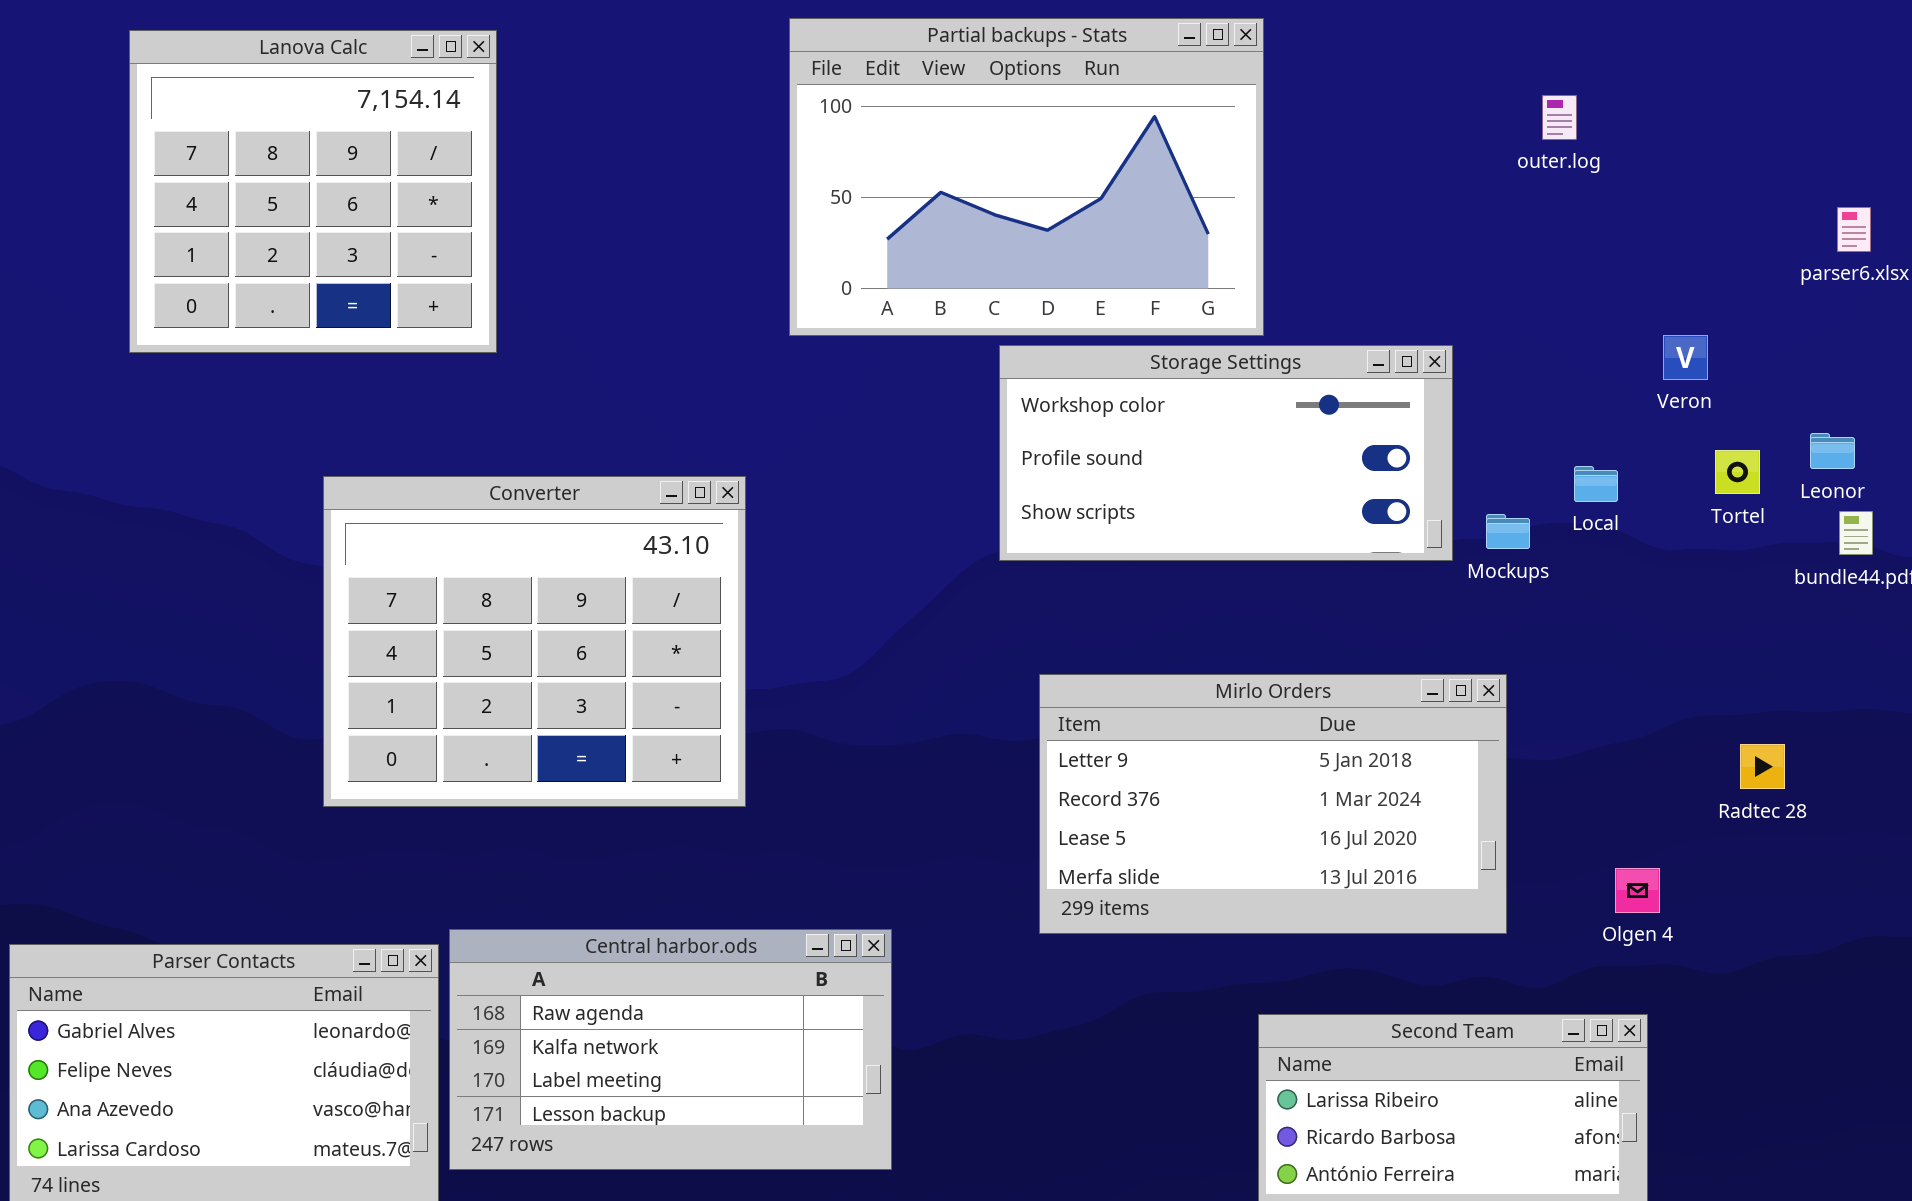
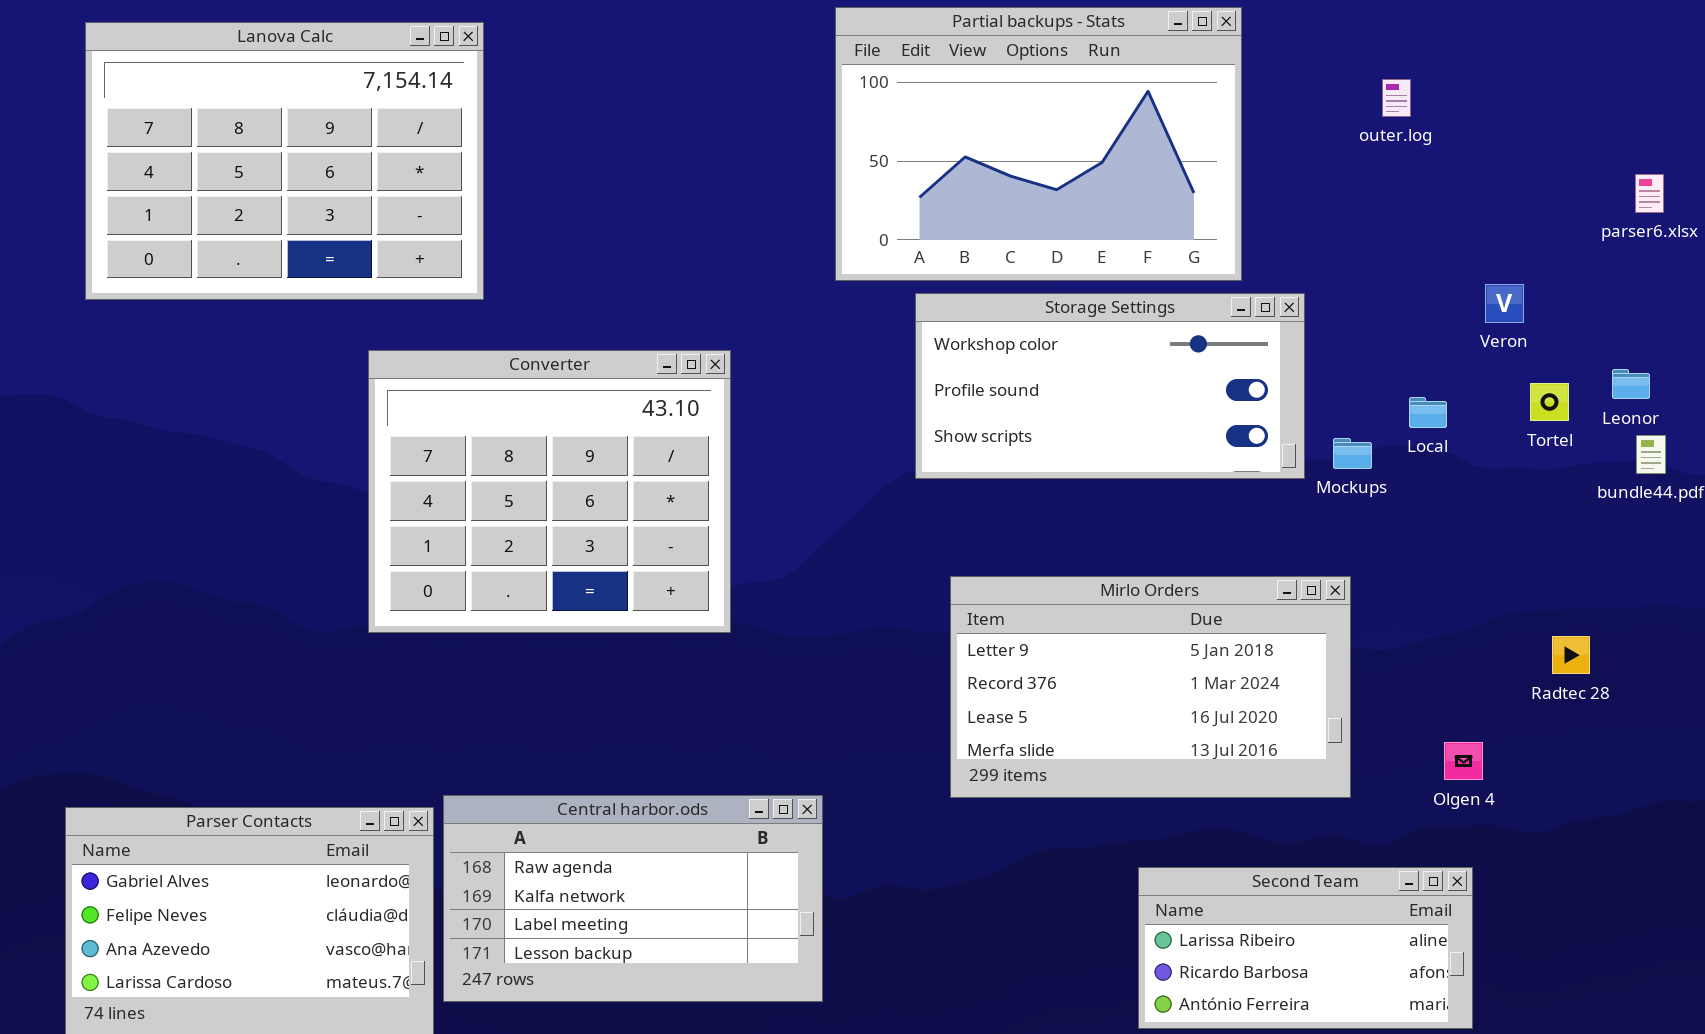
Partial backups - Stats: [789,18,1264,336] -> [835,7,1242,281], moved
Lanova Calc: [129,30,497,353] -> [85,22,484,300], resized
Converter: [323,476,746,807] -> [368,350,731,633], moved

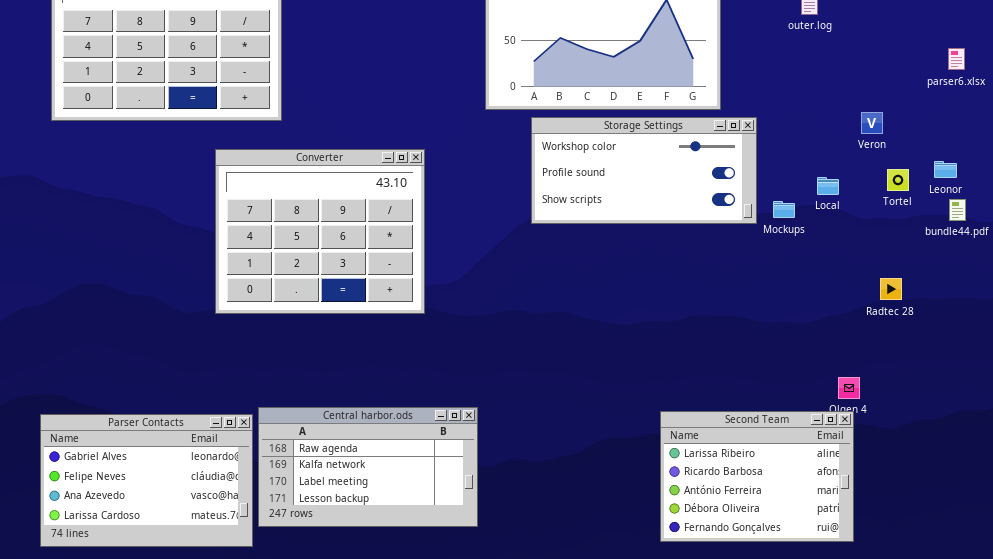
Mirlo Orders: [950,576,1351,798] -> none, closed
Radtec 28: [1552,636,1590,674] -> [880,278,902,300], moved
Second Team: [1138,867,1473,1029] -> [660,411,854,542], resized

